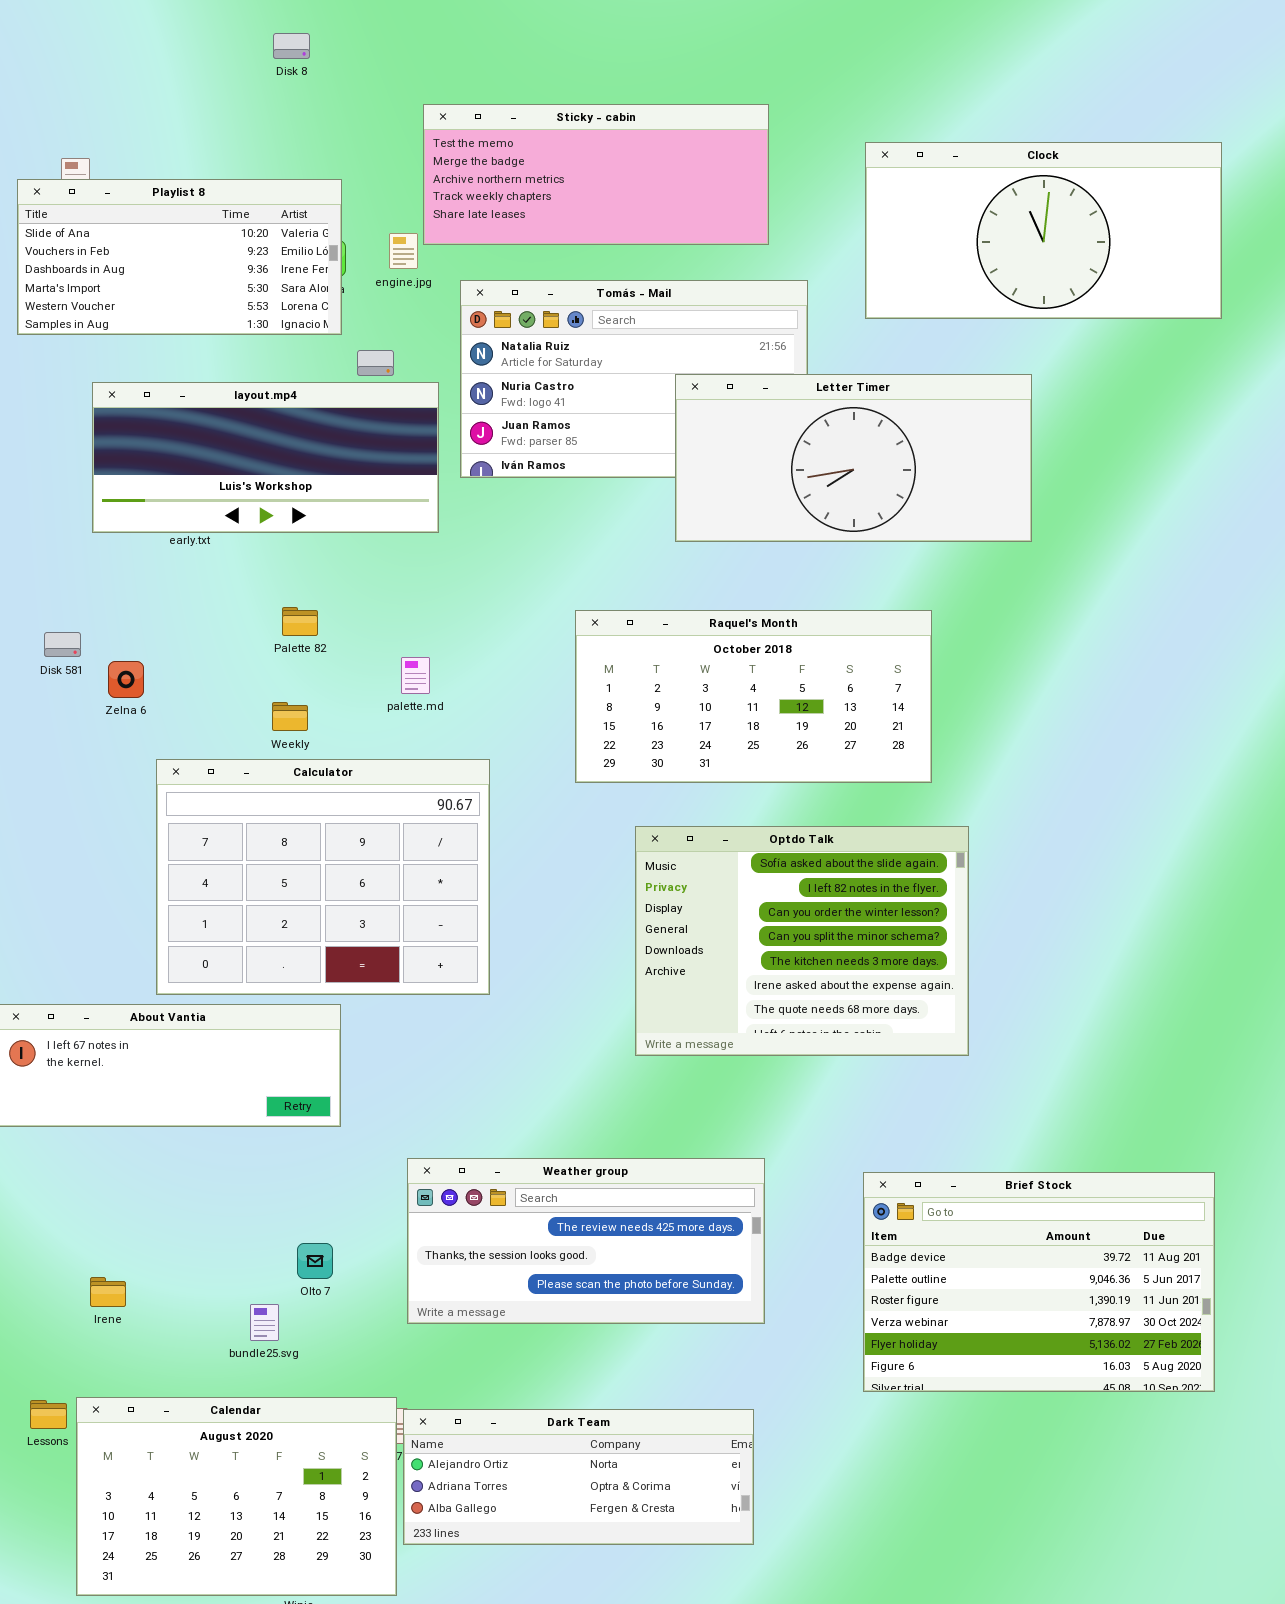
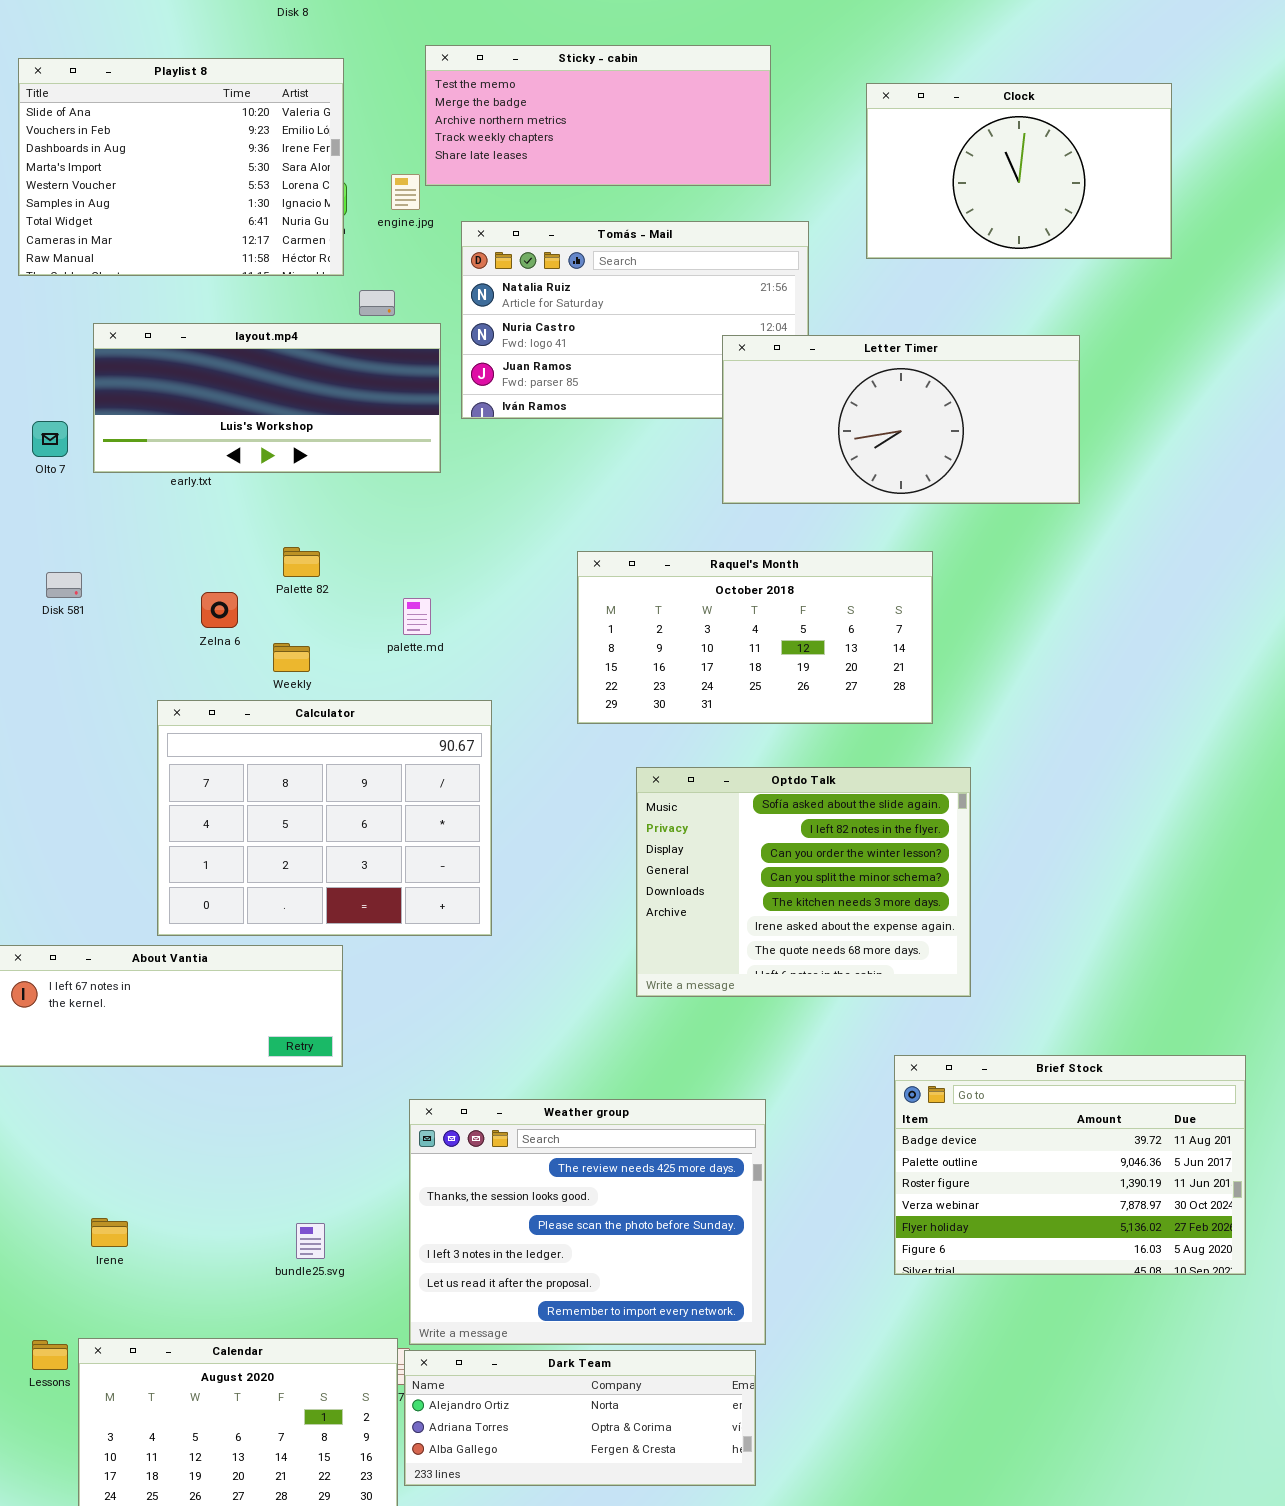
Clock: [865,142,1222,319] -> [866,83,1172,259], resized
Playlist 8: [17,179,342,335] -> [18,58,344,276], resized
Letter Timer: [675,374,1032,542] -> [722,335,1080,504], moved
Zelna 6: [108,661,144,698] -> [201,592,238,628], moved
Weather group: [407,1158,765,1324] -> [409,1099,766,1345], resized
Brief Stock: [863,1172,1215,1392] -> [894,1055,1246,1275], moved
Olto 7: [297,1243,333,1279] -> [32,421,68,457], moved
bundle25.svg: [250,1304,279,1341] -> [296,1223,325,1259], moved

